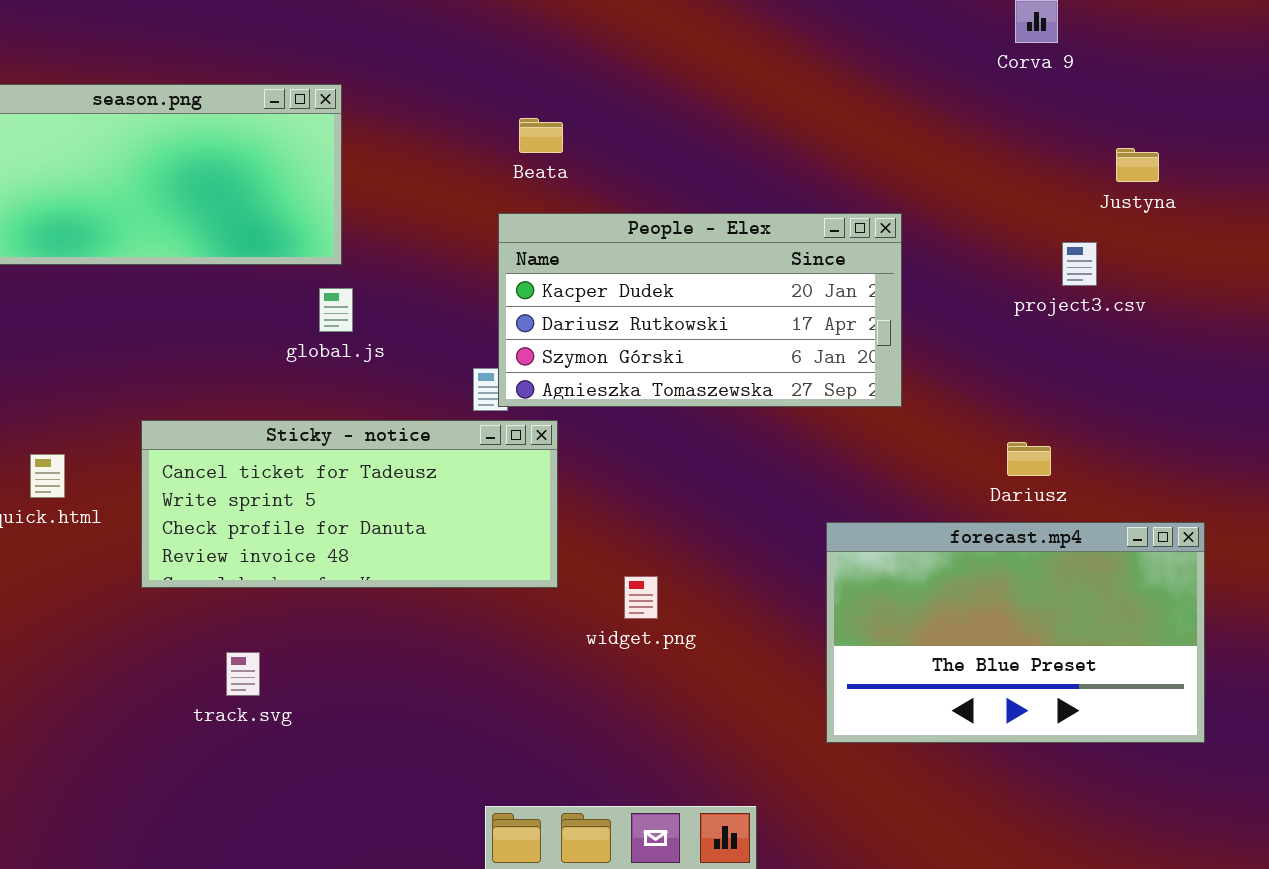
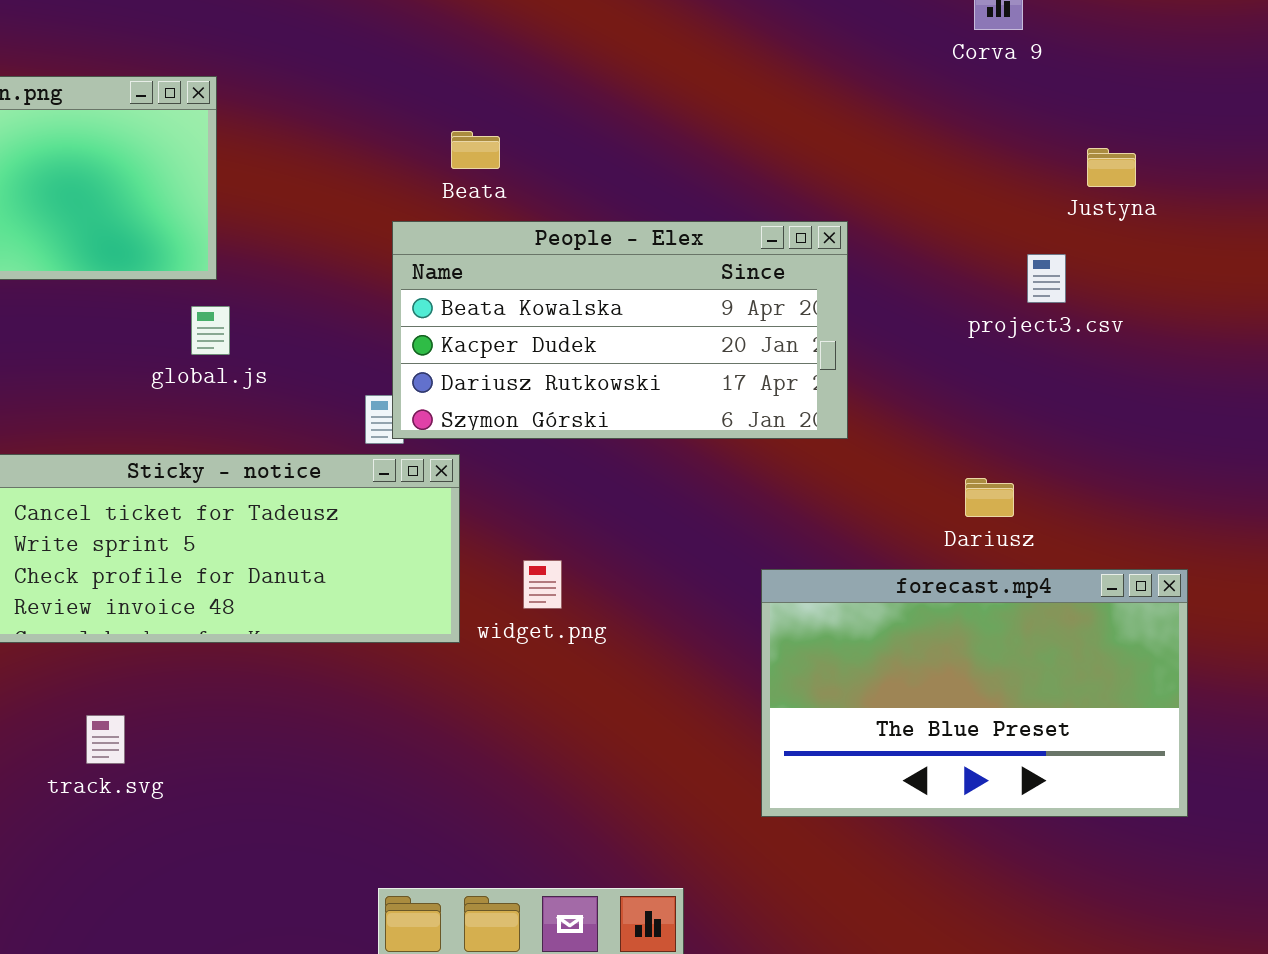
Beata: [519,118,563,153] -> [451,131,500,169], moved
People - Elex: [498,213,902,407] -> [392,221,848,439], scrolled up 1 row
widget.png: [624,576,658,619] -> [523,560,562,609], moved

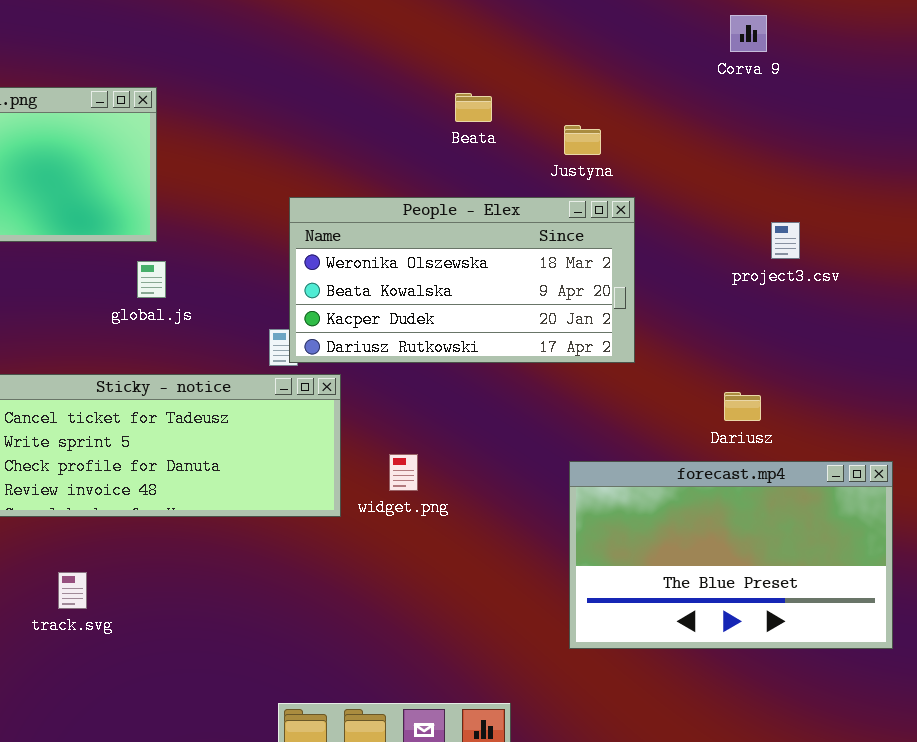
Beata: [451,131,500,169] -> [455,93,492,122], moved
Justyna: [1087,148,1136,187] -> [564,125,601,155], moved
People - Elex: [392,221,848,439] -> [289,197,635,363], scrolled up 1 row

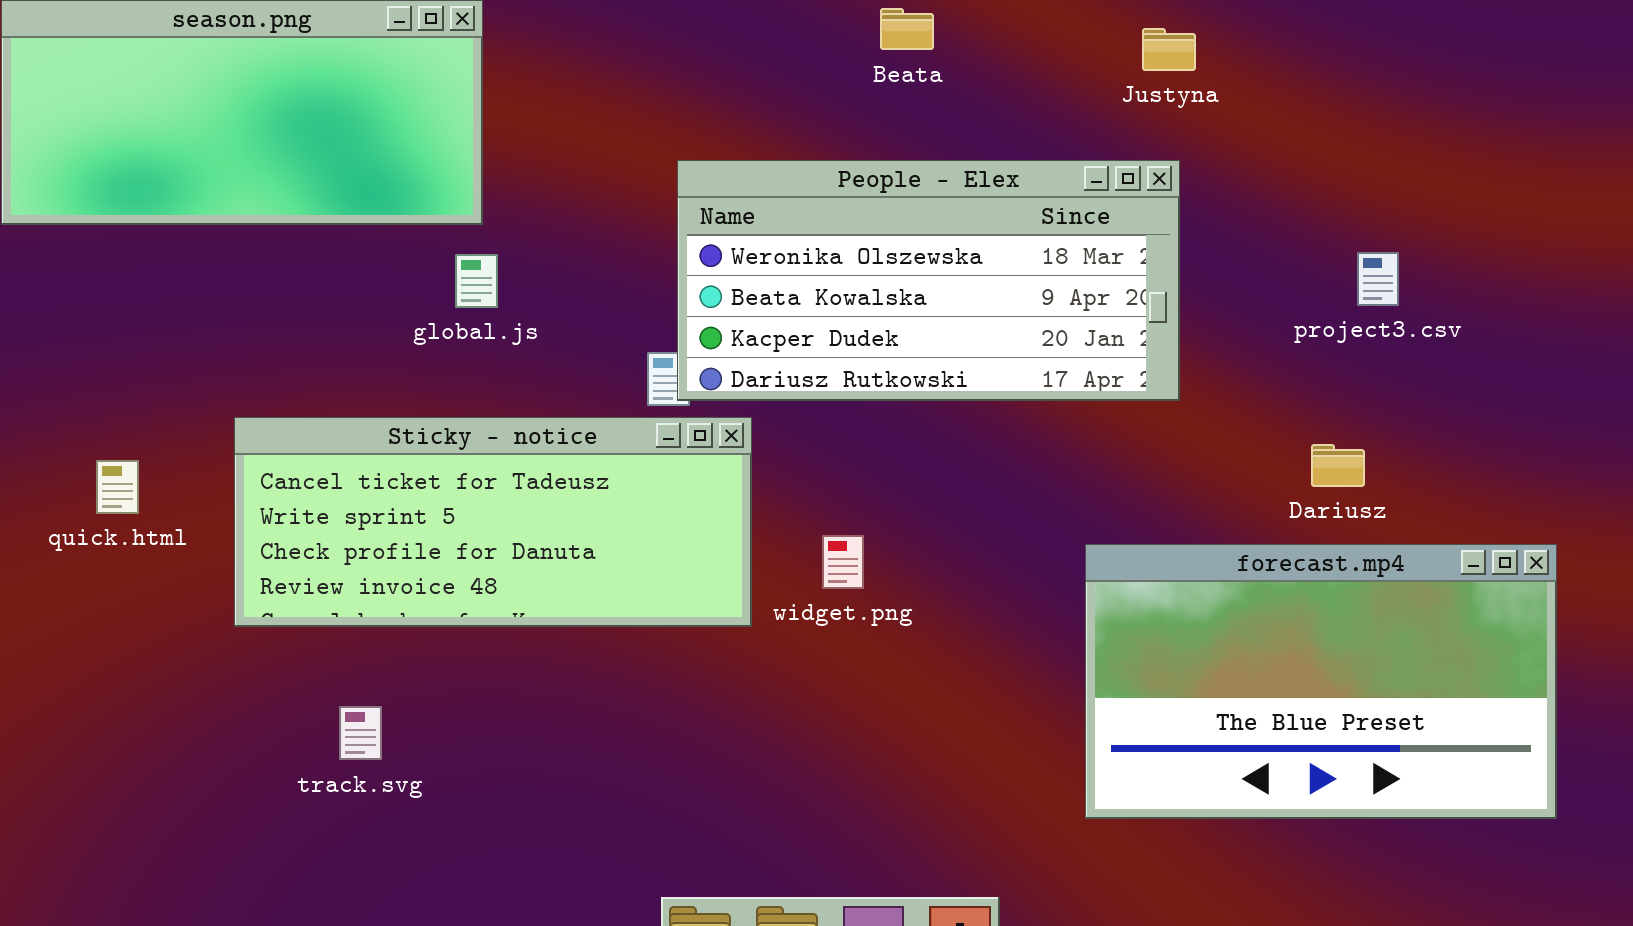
Beata: [455,93,492,122] -> [880,8,934,50], moved
Justyna: [564,125,601,155] -> [1142,28,1196,71], moved
project3.csv: [771,222,800,259] -> [1357,252,1399,306], moved

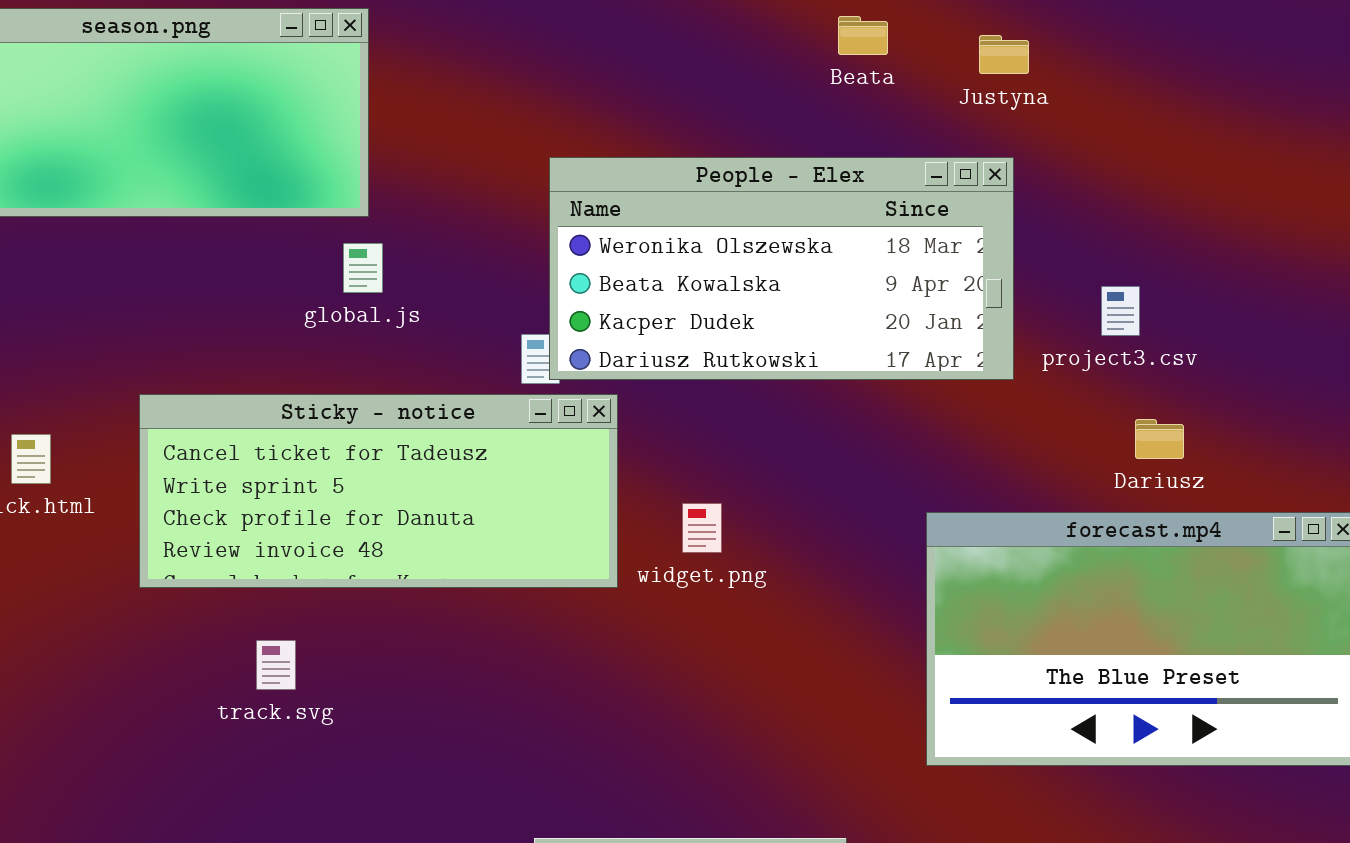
Beata: [880,8,934,50] -> [838,16,888,55], moved
project3.csv: [1357,252,1399,306] -> [1101,286,1140,336], moved
track.svg: [339,706,382,760] -> [256,640,296,690], moved

